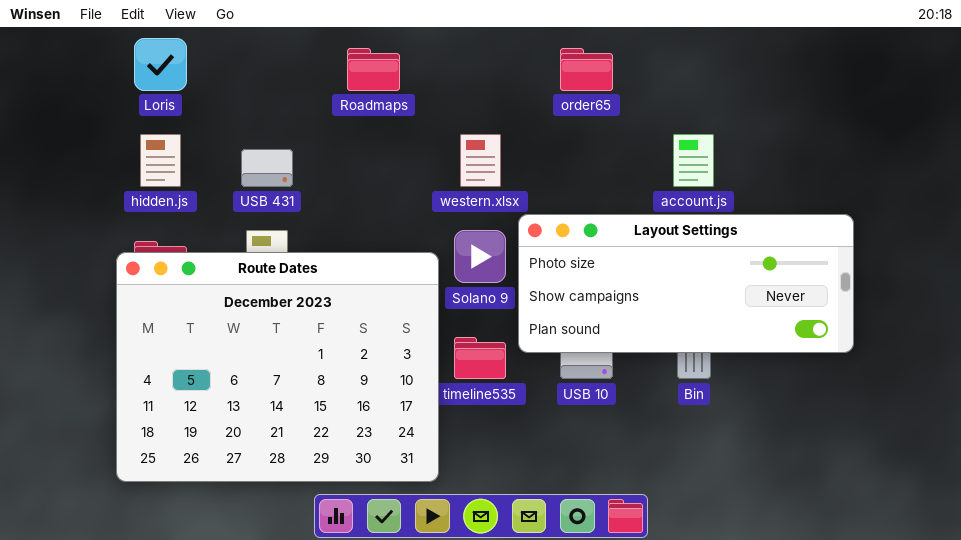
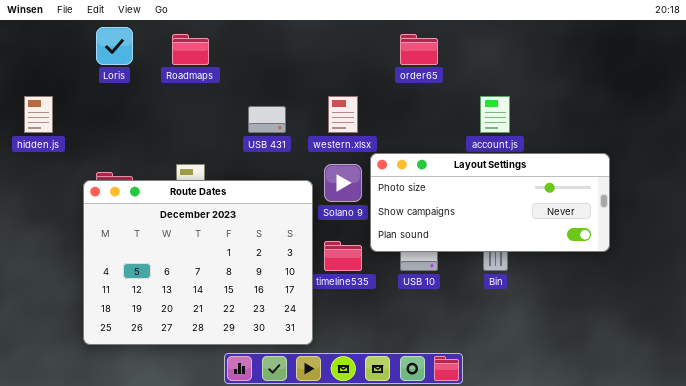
Roadmaps: [347,48,400,91] -> [172,34,209,65], moved
hidden.js: [140,134,181,187] -> [24,96,53,133], moved
USB 431: [241,149,293,187] -> [248,106,286,133], moved

